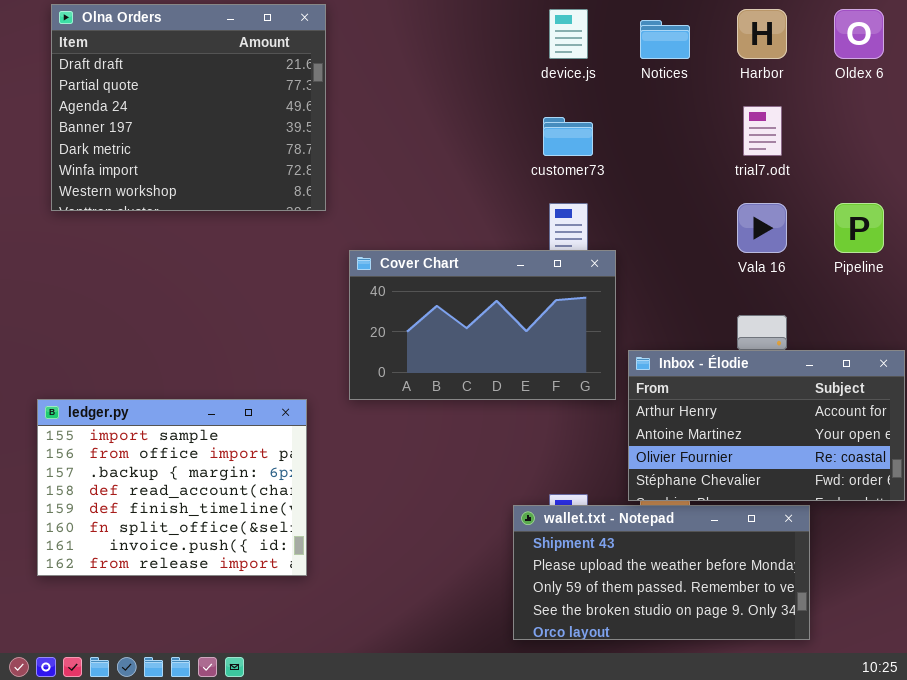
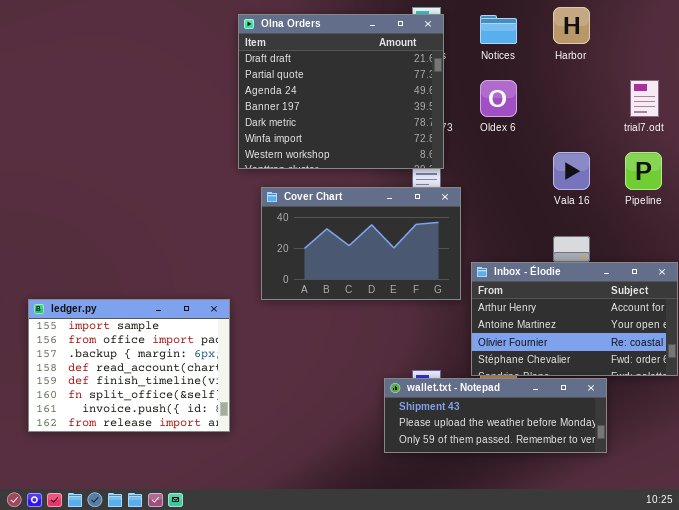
Olna Orders: [51,4,326,211] -> [238,14,444,169], moved
Oldex 6: [834,9,884,59] -> [480,80,517,117], moved
trial7.odt: [743,106,782,156] -> [630,80,659,117], moved
wallet.txt - Notepad: [513,505,810,640] -> [384,378,607,453], resized

